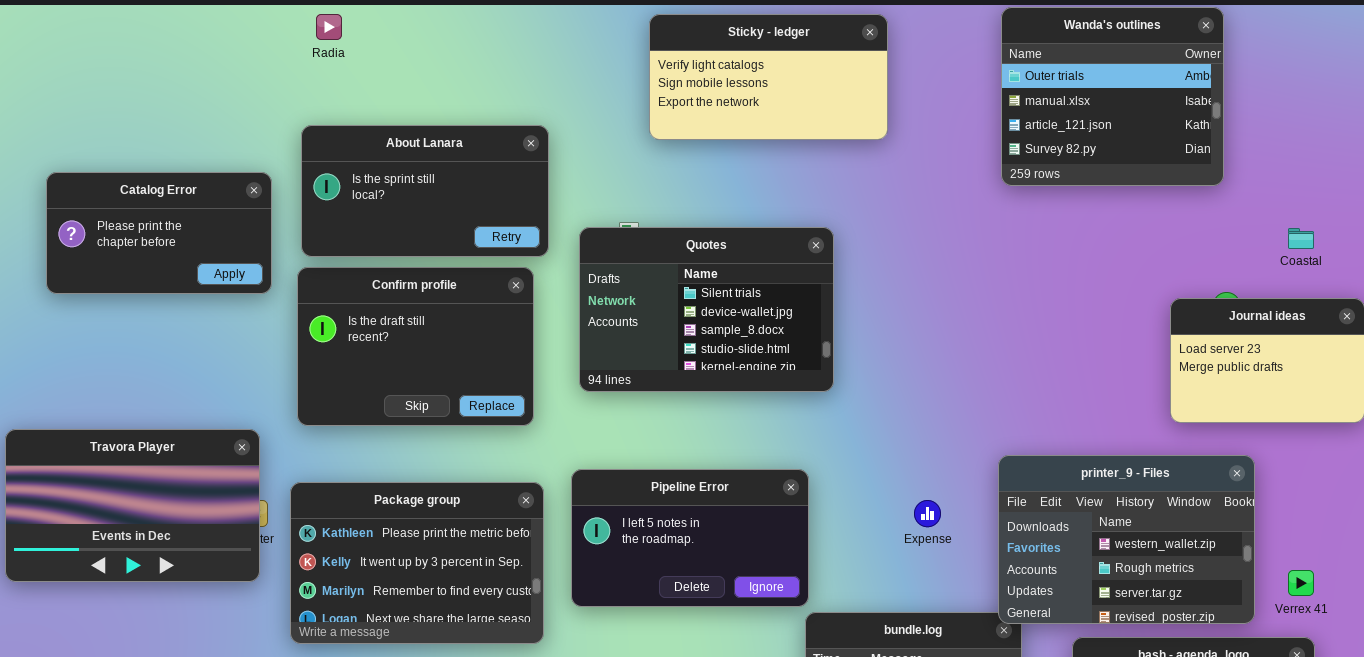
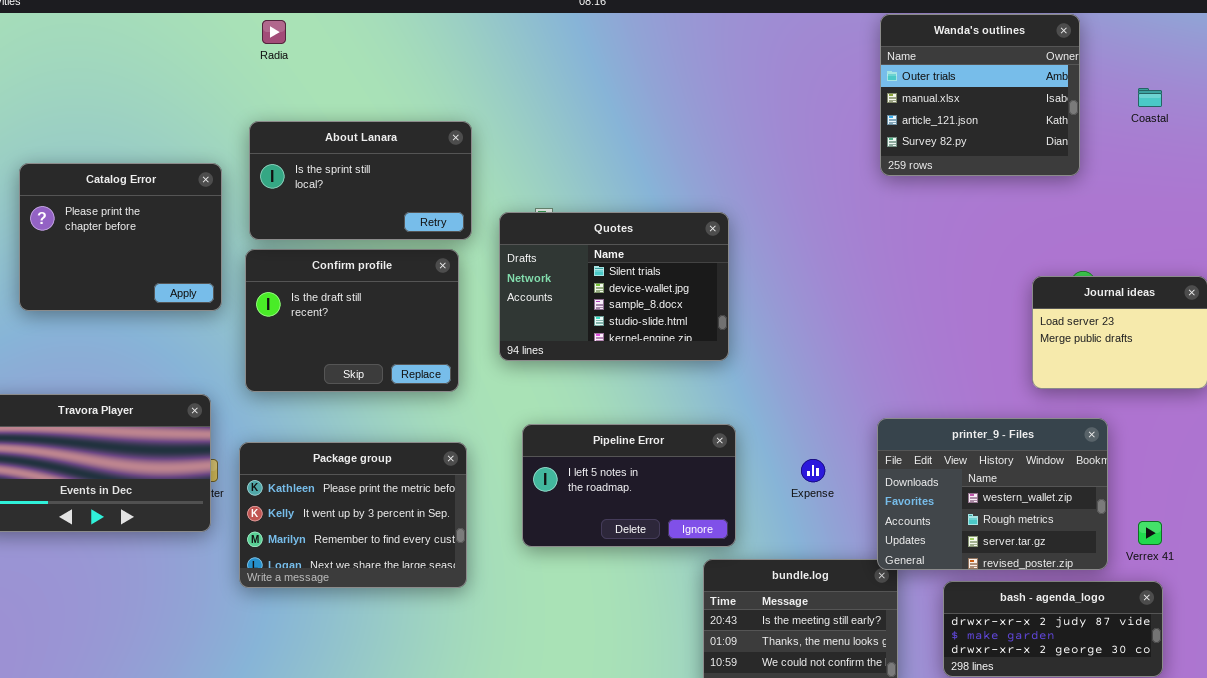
Sticky - ledger: [649,14,888,140] -> none, closed
Catalog Error: [46,172,272,294] -> [19,163,222,311], resized
Coastal: [1288,228,1314,249] -> [1138,88,1162,107], moved
Pipeline Error: [571,469,809,607] -> [522,424,736,547], moved

